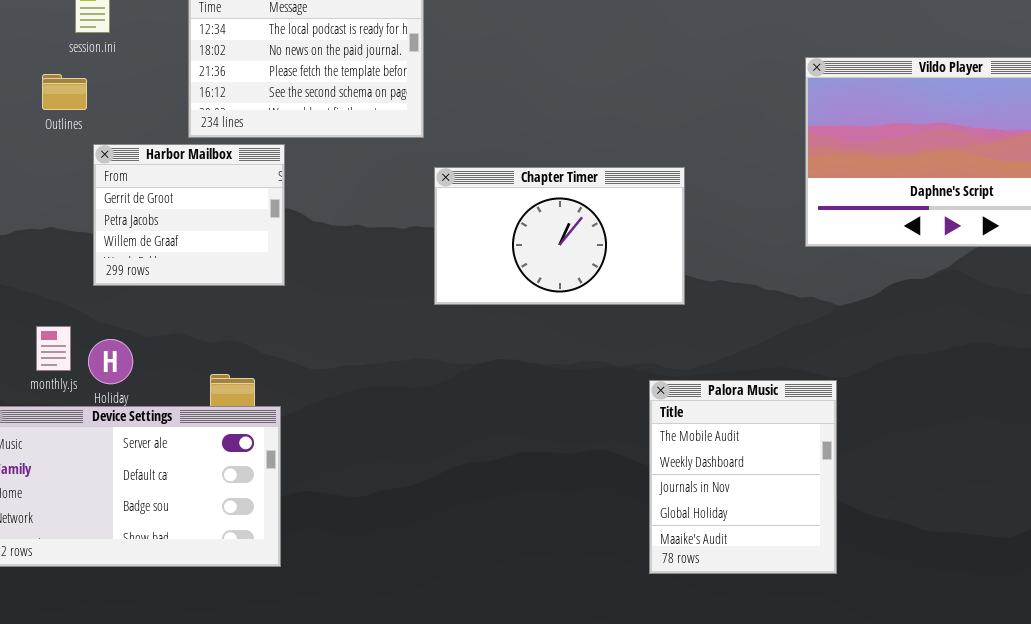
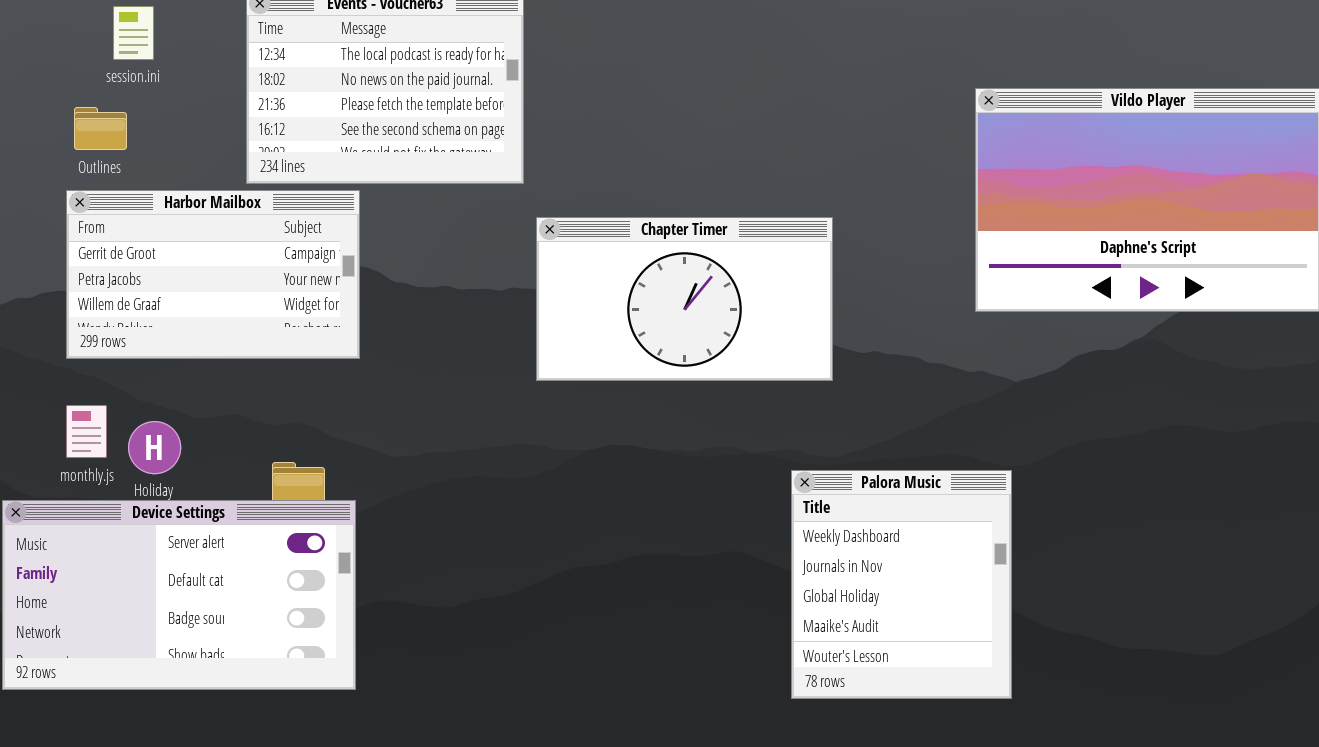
Harbor Mailbox: [93,144,285,286] -> [66,190,360,359], resized
Palora Music: [649,380,837,574] -> [791,470,1012,699], scrolled down 1 row

